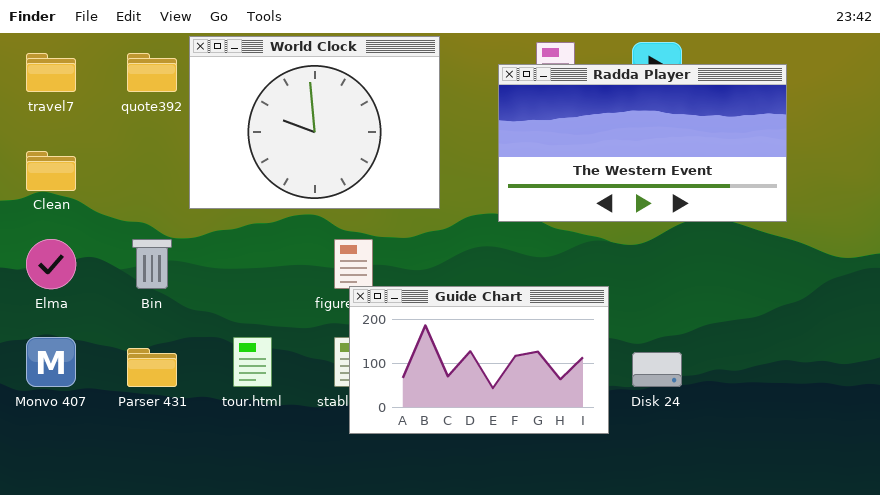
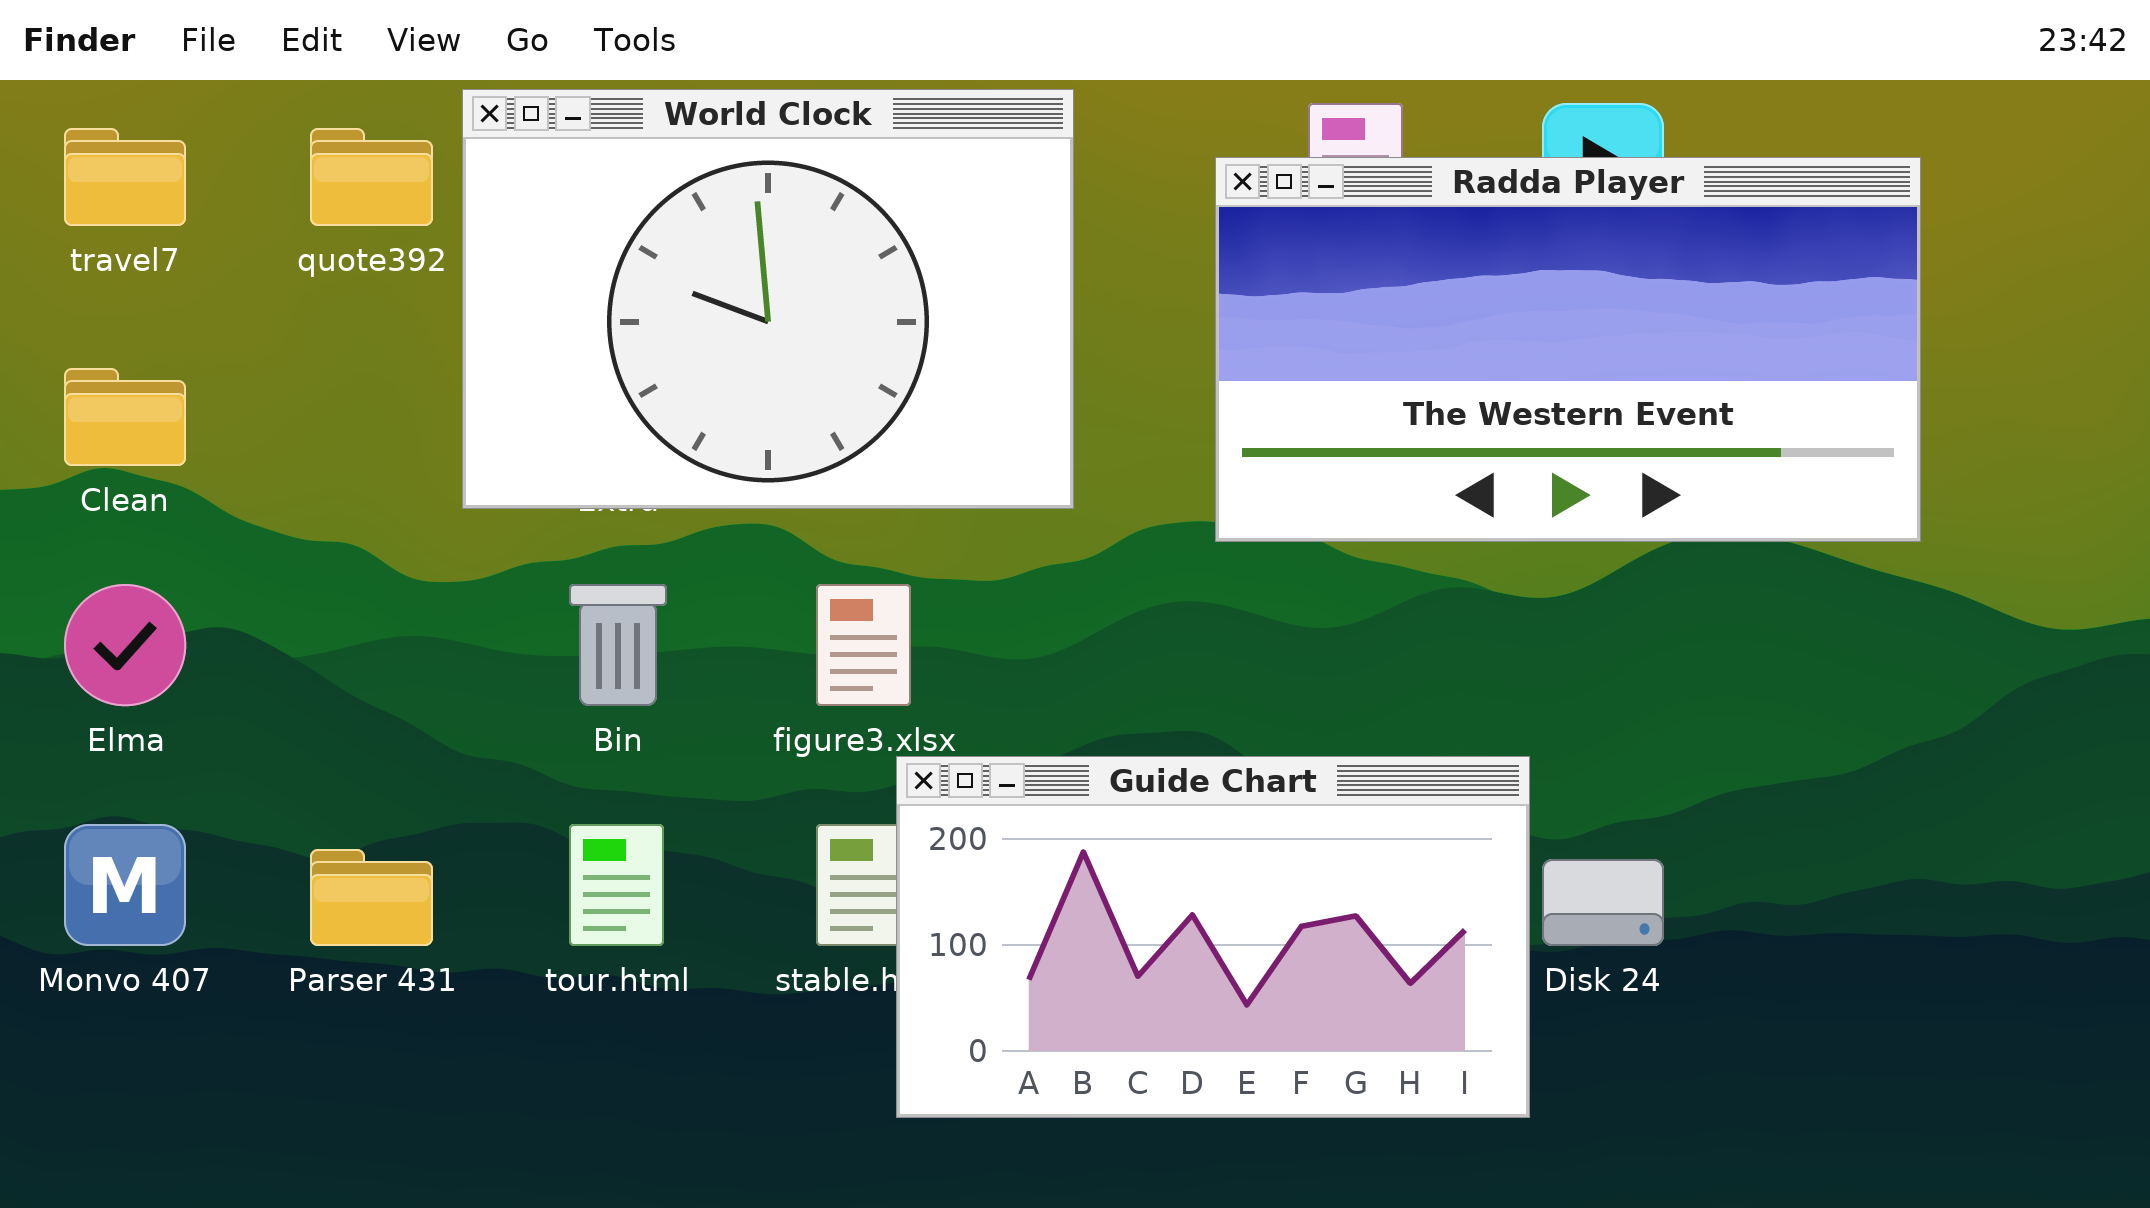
Bin: [132,239,172,289] -> [569,584,667,706], moved
Guide Chart: [349,286,609,434] -> [896,756,1530,1118], moved

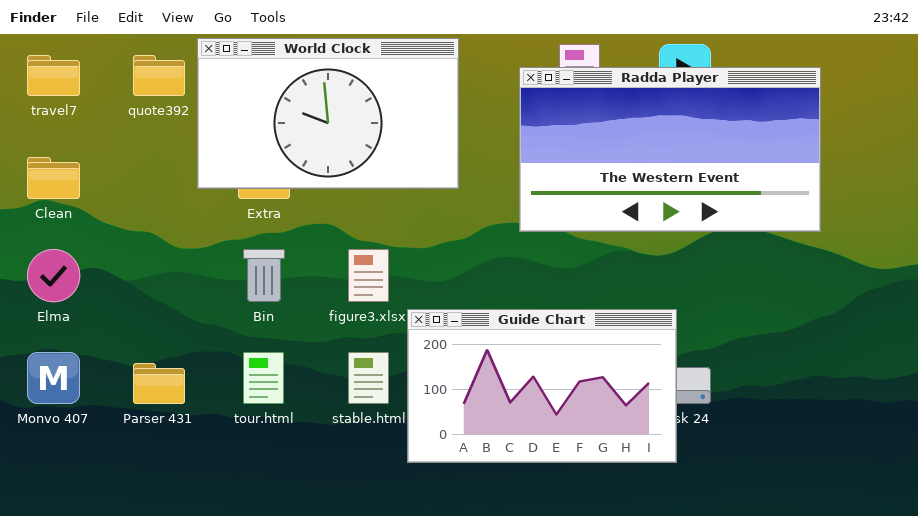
World Clock: [462,89,1074,509] -> [197,38,459,189], resized
Guide Chart: [896,756,1530,1118] -> [407,309,677,463], moved

